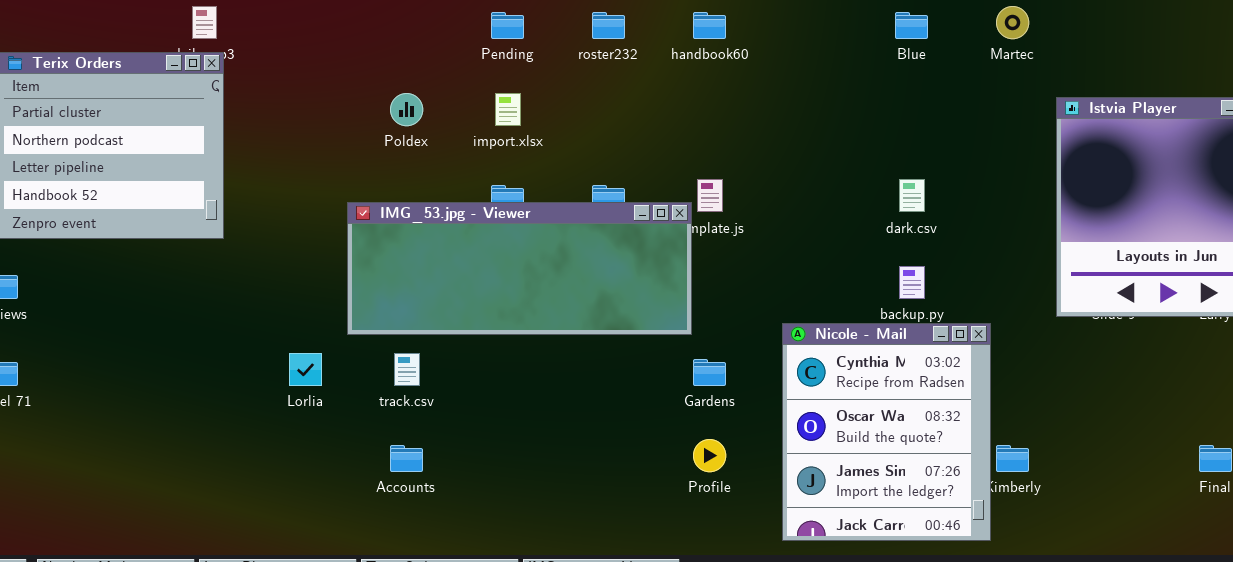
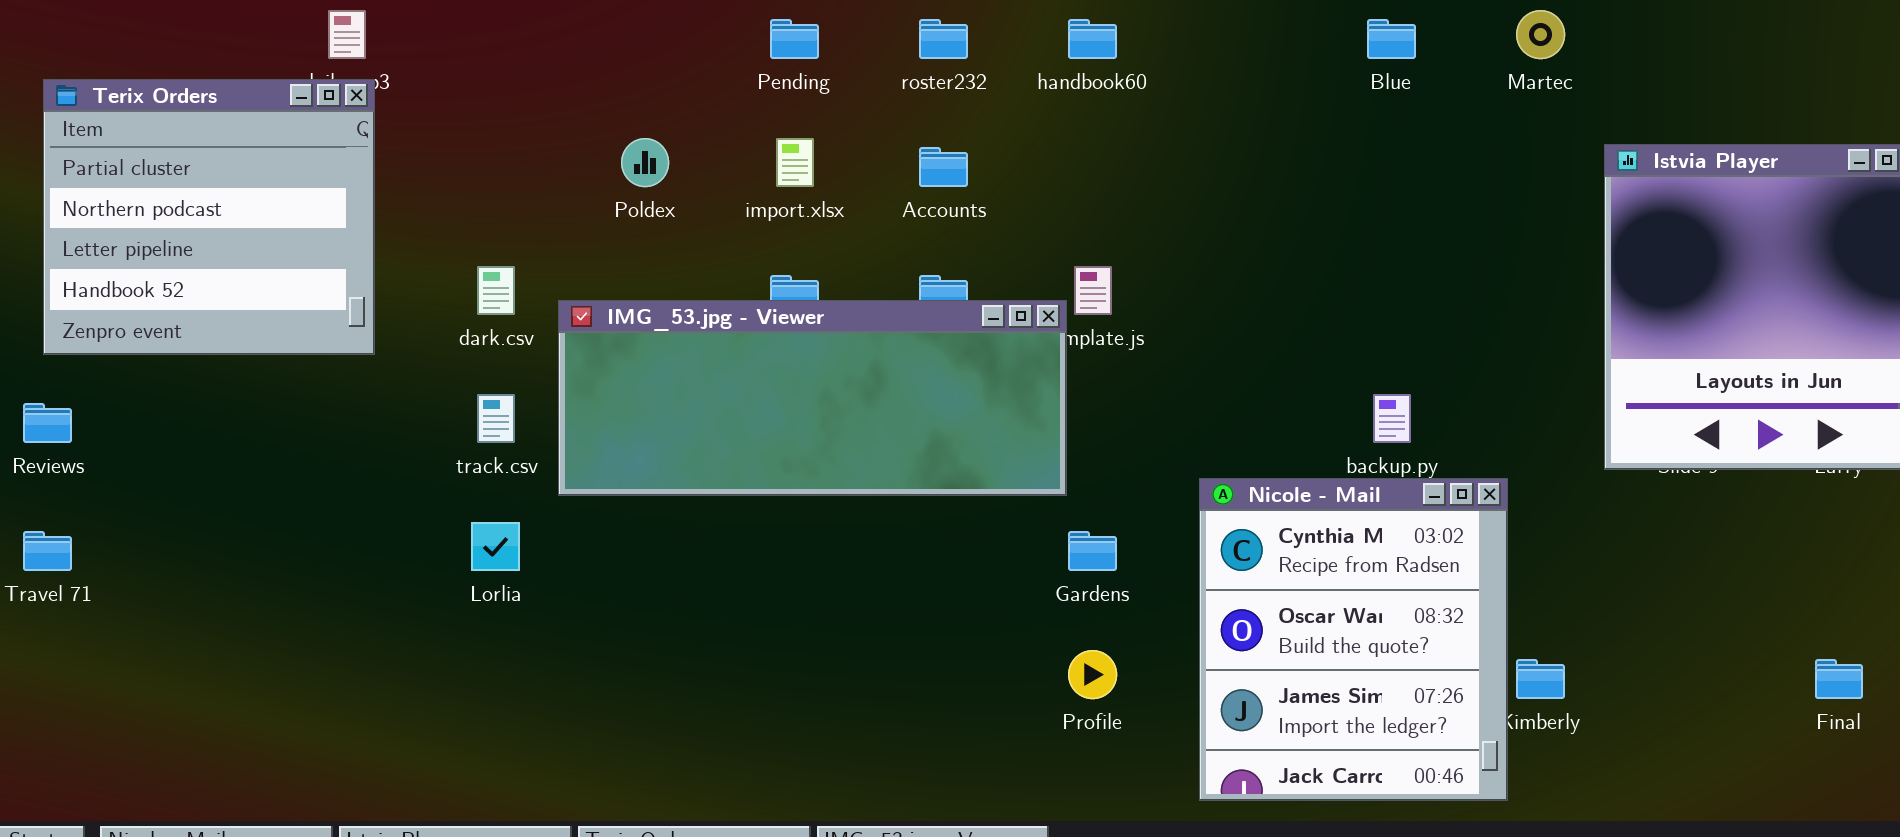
dark.csv: [899,179,925,212] -> [477,266,515,315], moved
track.csv: [394,353,420,386] -> [477,394,515,443], moved
Accounts: [390,445,423,472] -> [919,147,968,187], moved

